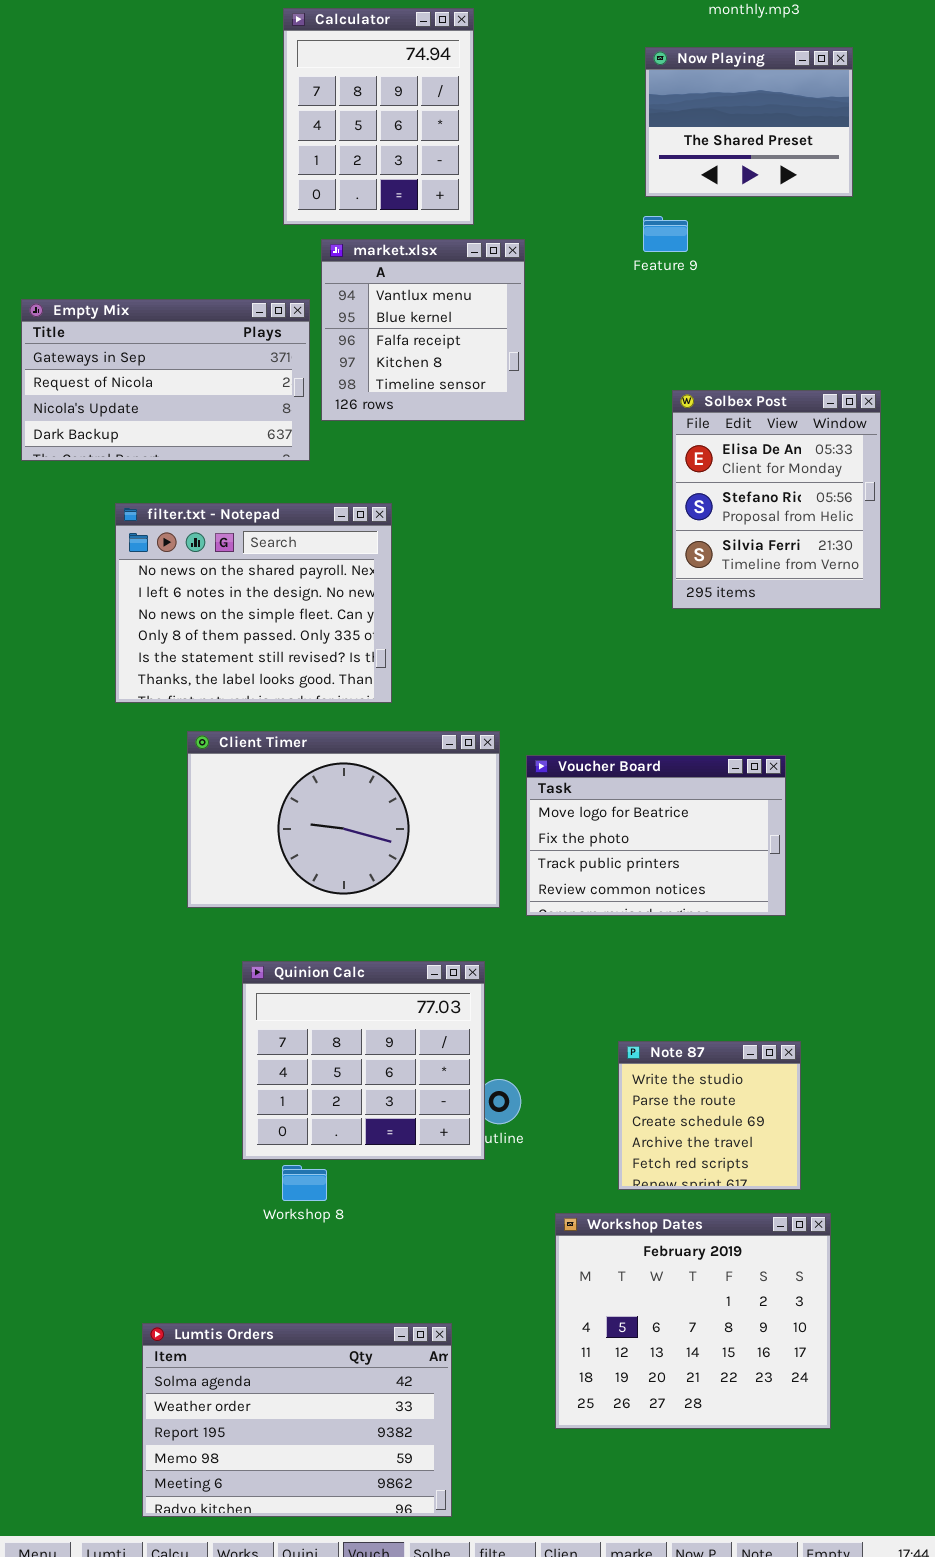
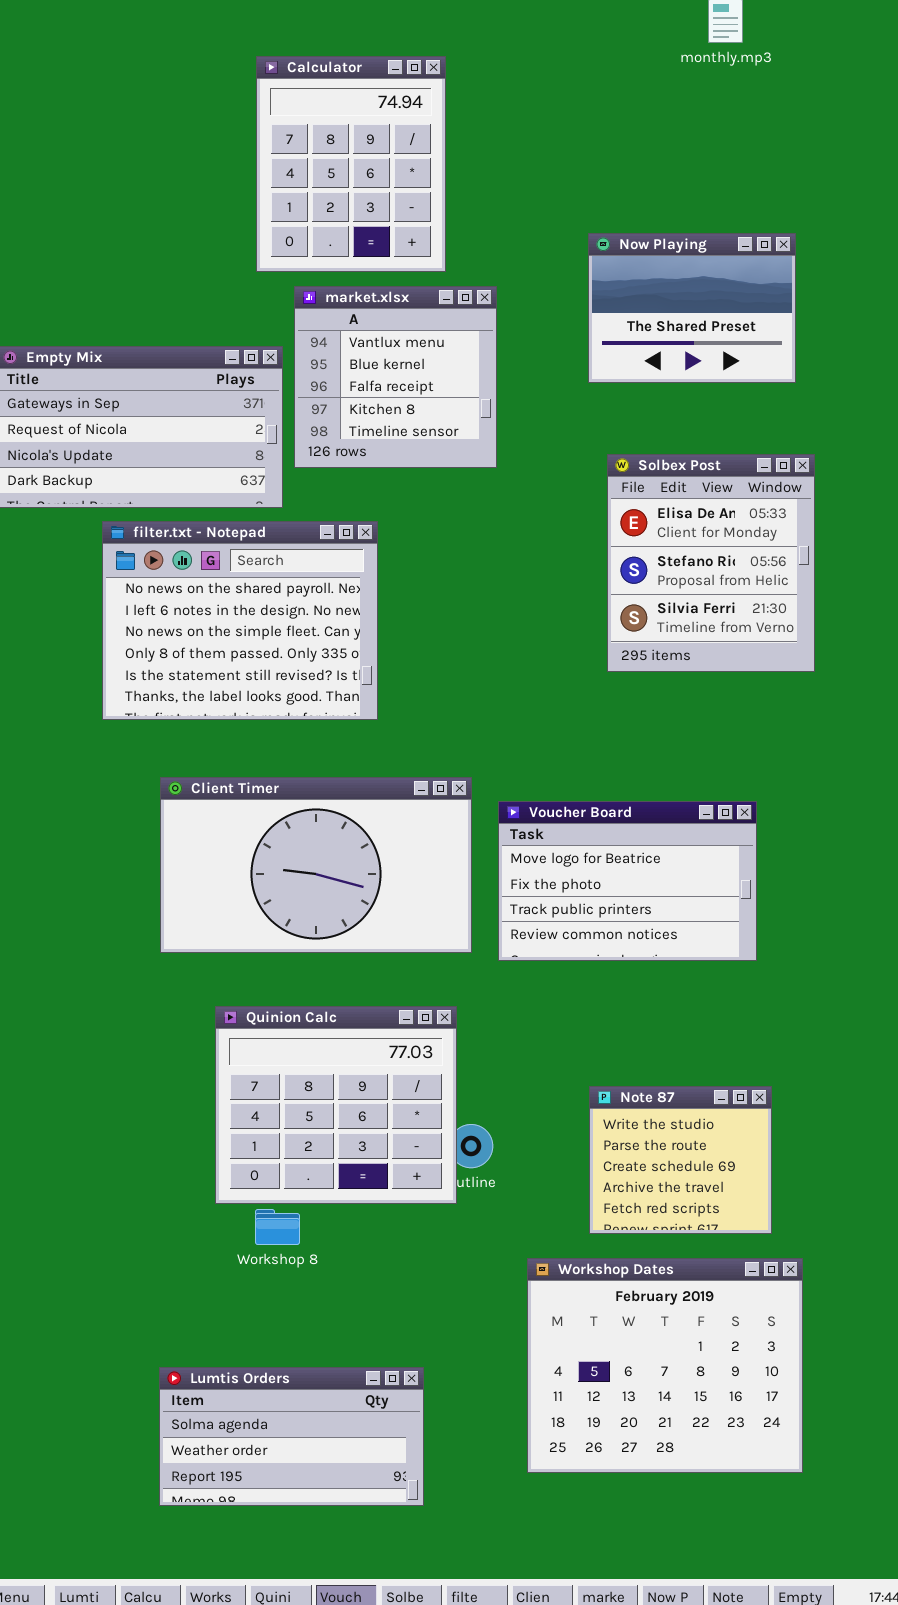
Now Playing: [645,47,853,197] -> [588,233,796,383], moved
Solbex Post: [672,390,881,609] -> [607,454,815,672], moved
filter.txt - Notepad: [115,503,392,703] -> [102,521,378,720], moved
Lumtis Orders: [142,1323,452,1517] -> [159,1367,424,1506], resized

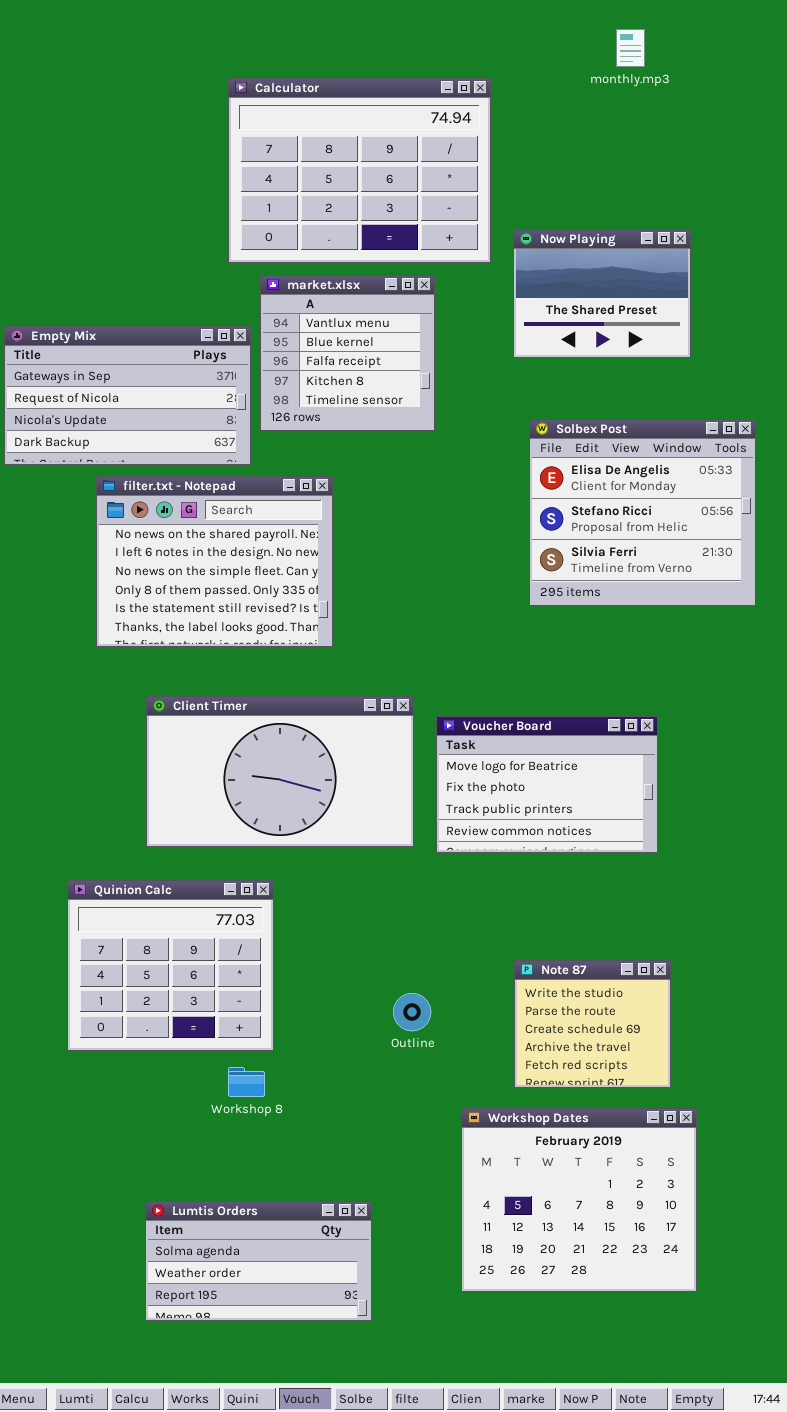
Calculator: [256,56,446,272] -> [228,78,491,263], resized
Solbex Post: [607,454,815,672] -> [529,419,756,606], resized
Quinion Calc: [215,1006,457,1204] -> [67,880,274,1051], moved

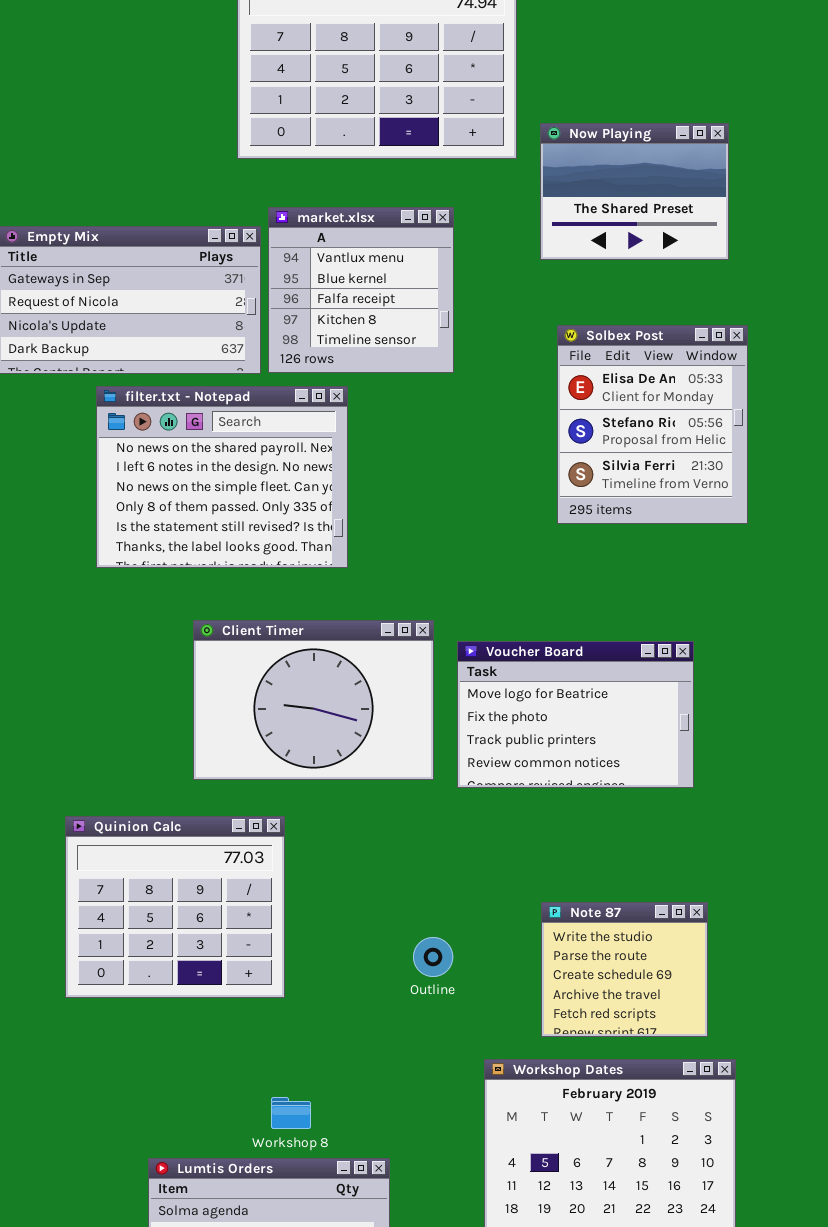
market.xlsx: [260,275,435,431] -> [268,207,454,373], moved
Solbex Post: [529,419,756,606] -> [557,325,748,524], resized
Client Timer: [146,696,414,847] -> [193,620,434,780], resized
Workshop 8: [228,1067,265,1097] -> [271,1097,311,1129], moved

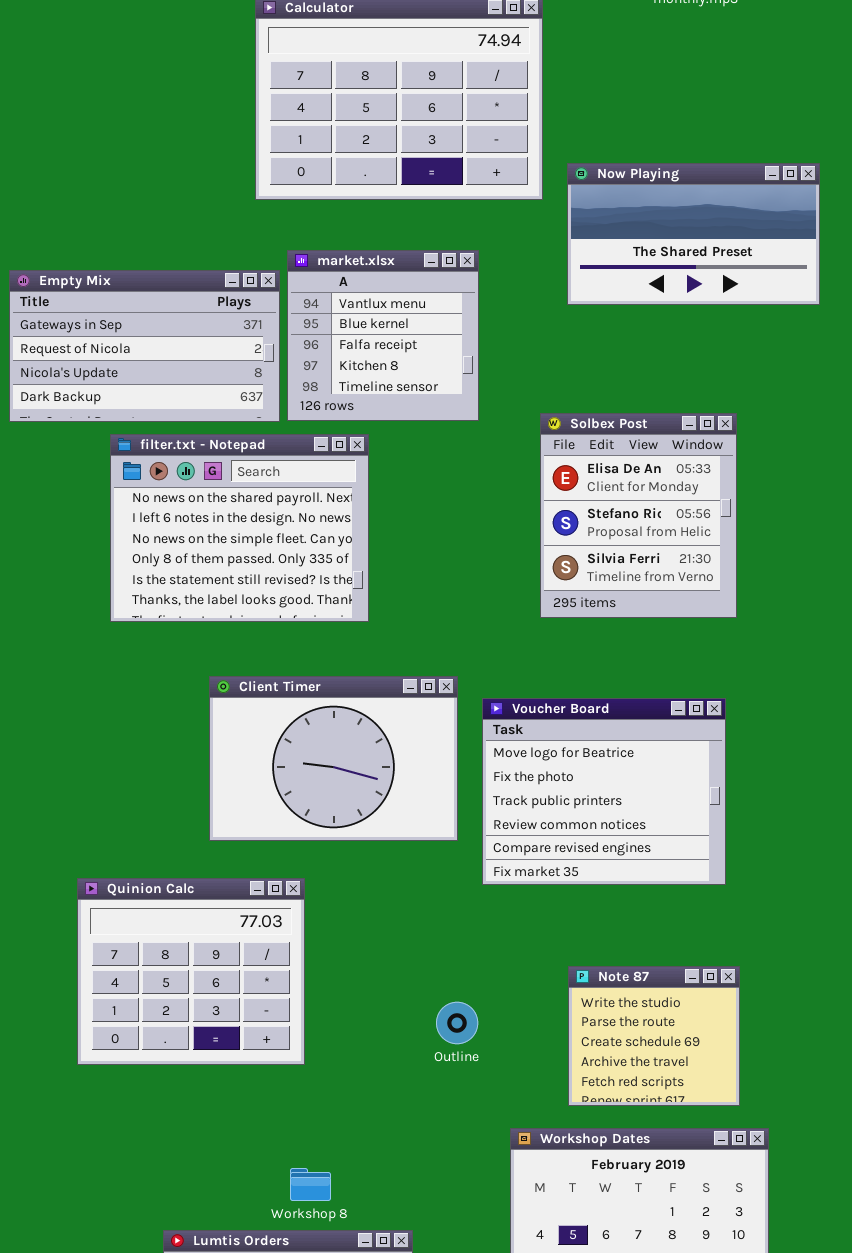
Now Playing: [540,123,729,260] -> [567,163,820,305], resized
Solbex Post: [557,325,748,524] -> [540,413,737,618], moved
Voucher Board: [457,641,694,788] -> [482,698,726,885], resized

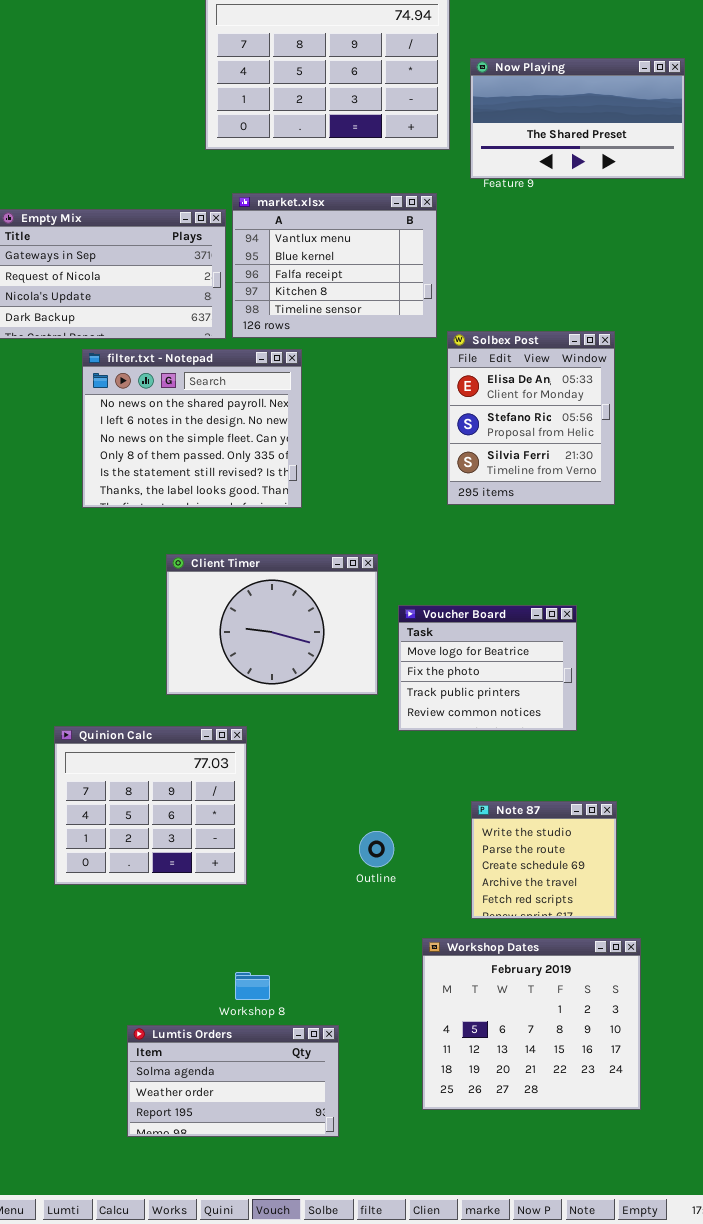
Now Playing: [567,163,820,305] -> [470,58,685,179], moved
market.xlsx: [287,250,479,421] -> [232,193,437,338], resized
Voucher Board: [482,698,726,885] -> [398,605,577,731], resized

